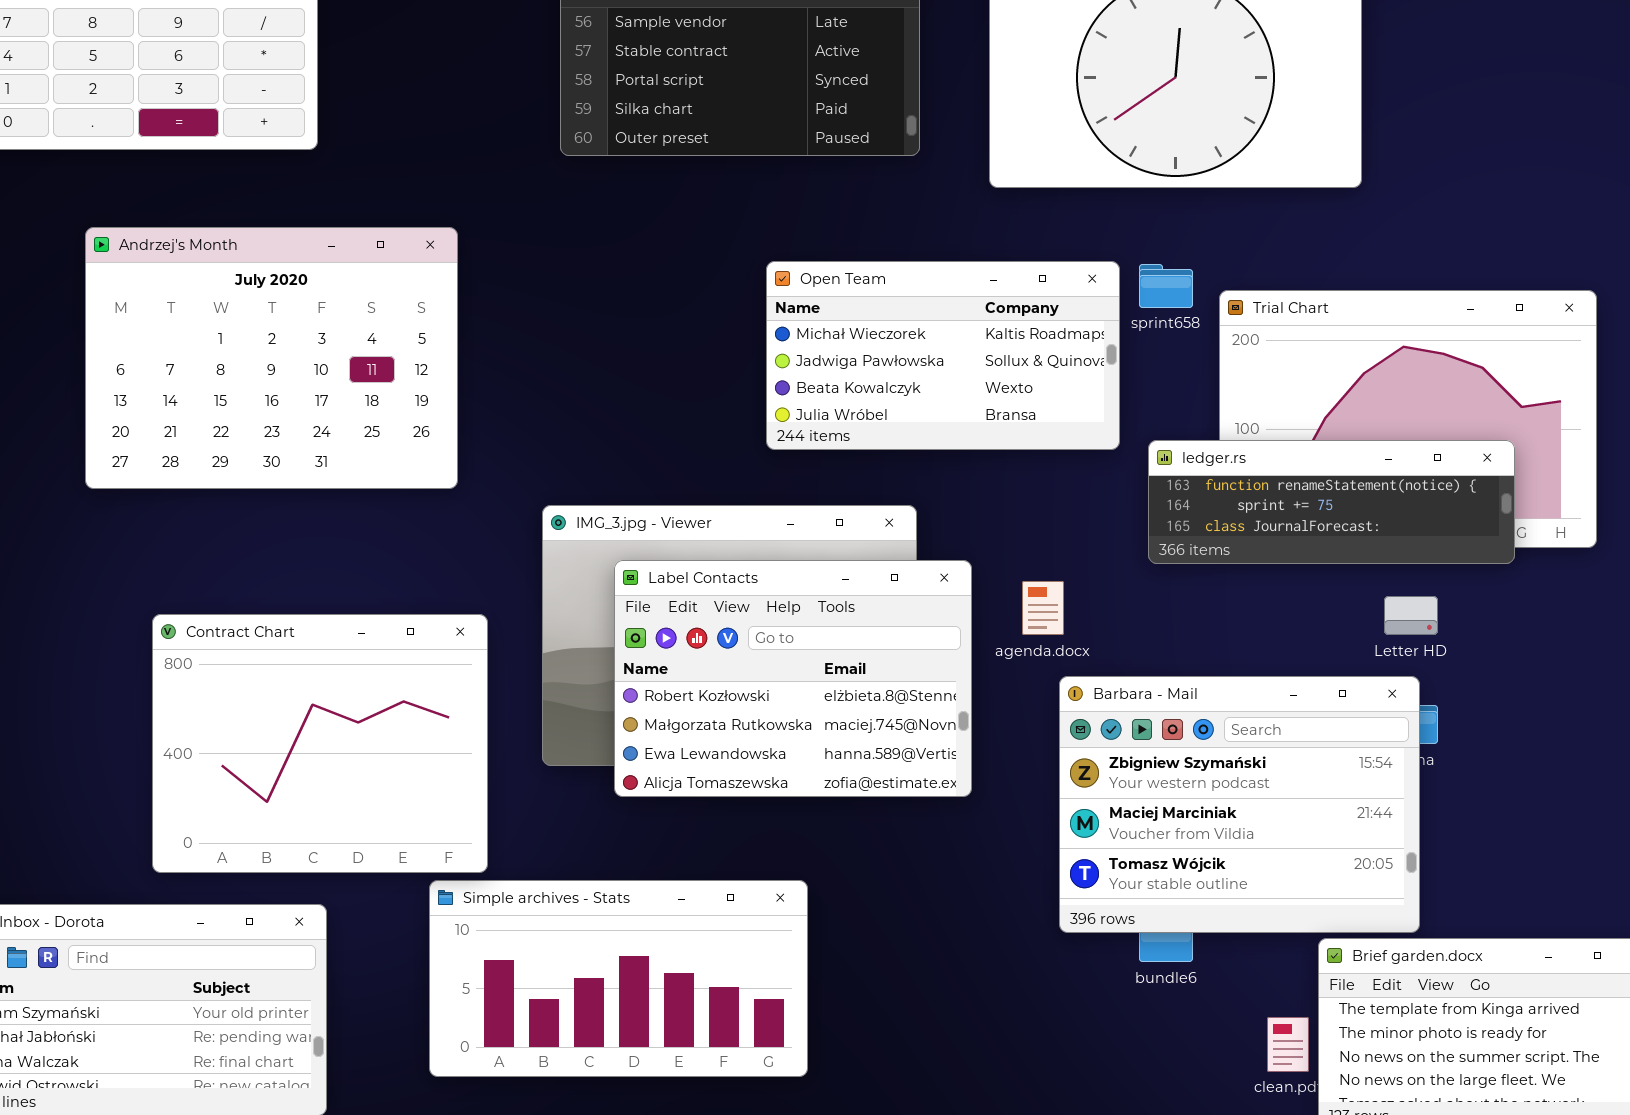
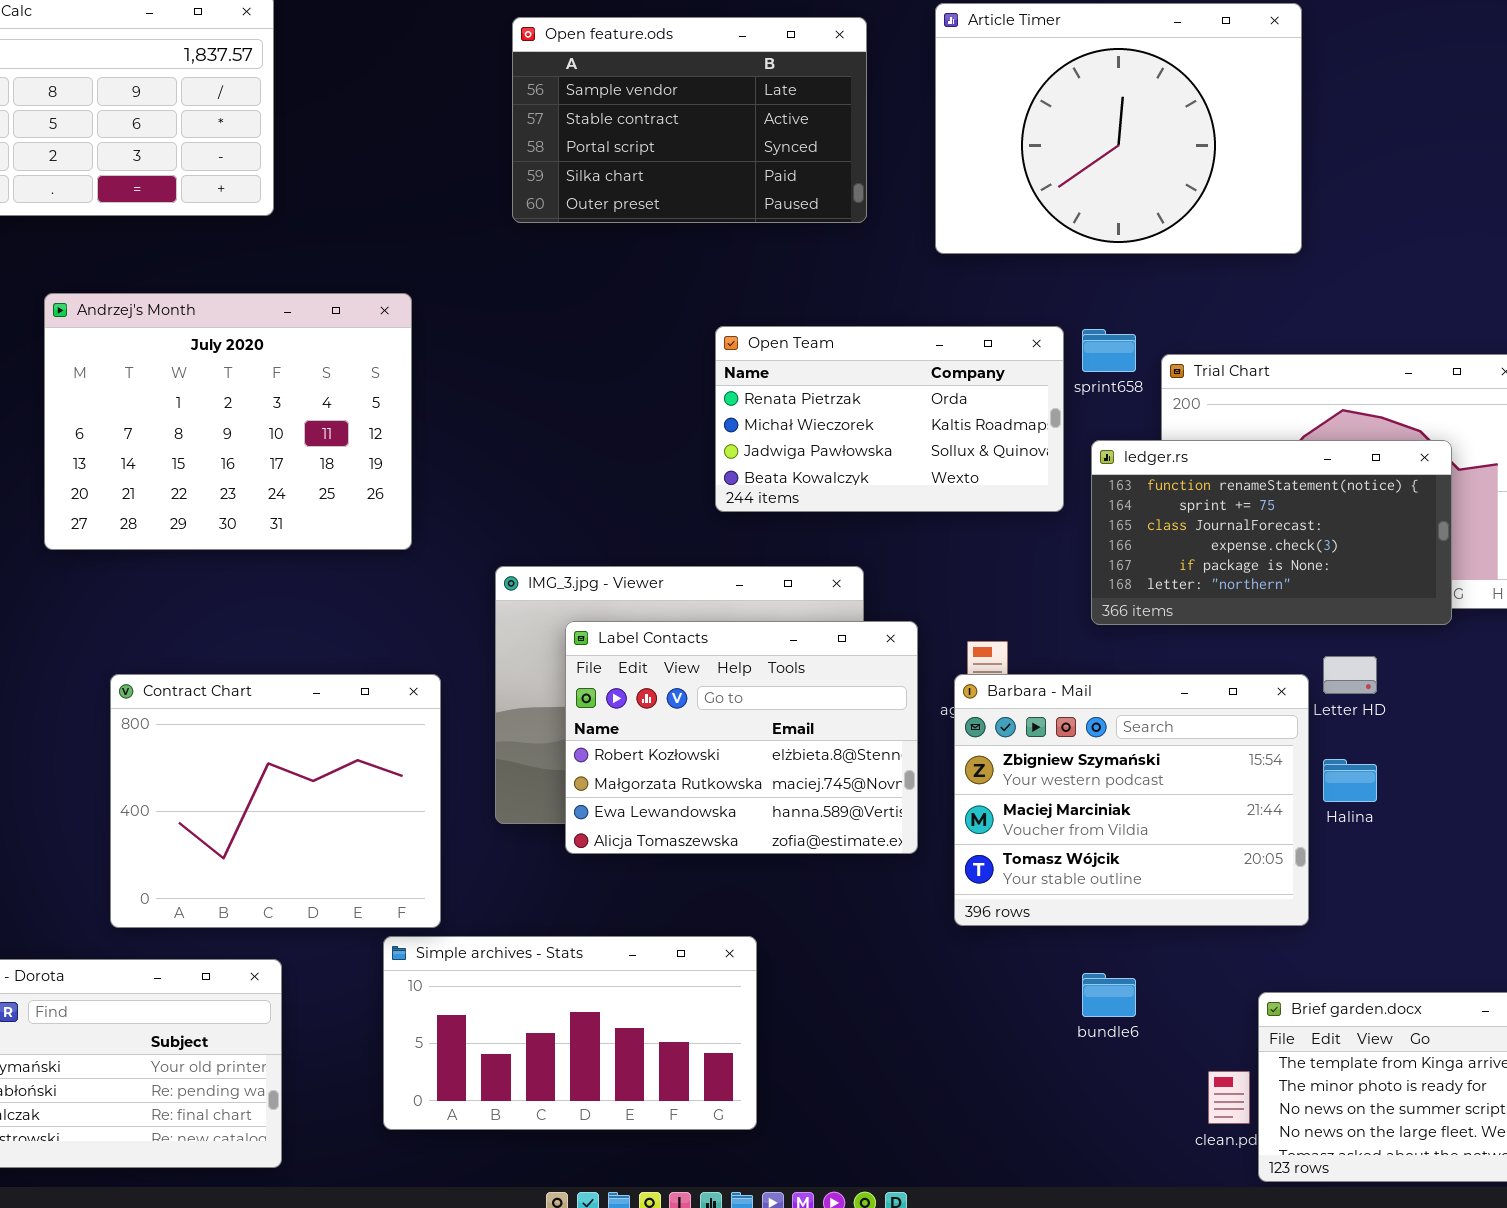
Open Team: [766,261,1120,450] -> [715,326,1064,512], scrolled up 1 row
ledger.rs: [1148,440,1515,564] -> [1091,440,1452,625], resized
Barbara - Mail: [1059,676,1420,933] -> [954,674,1309,926], moved

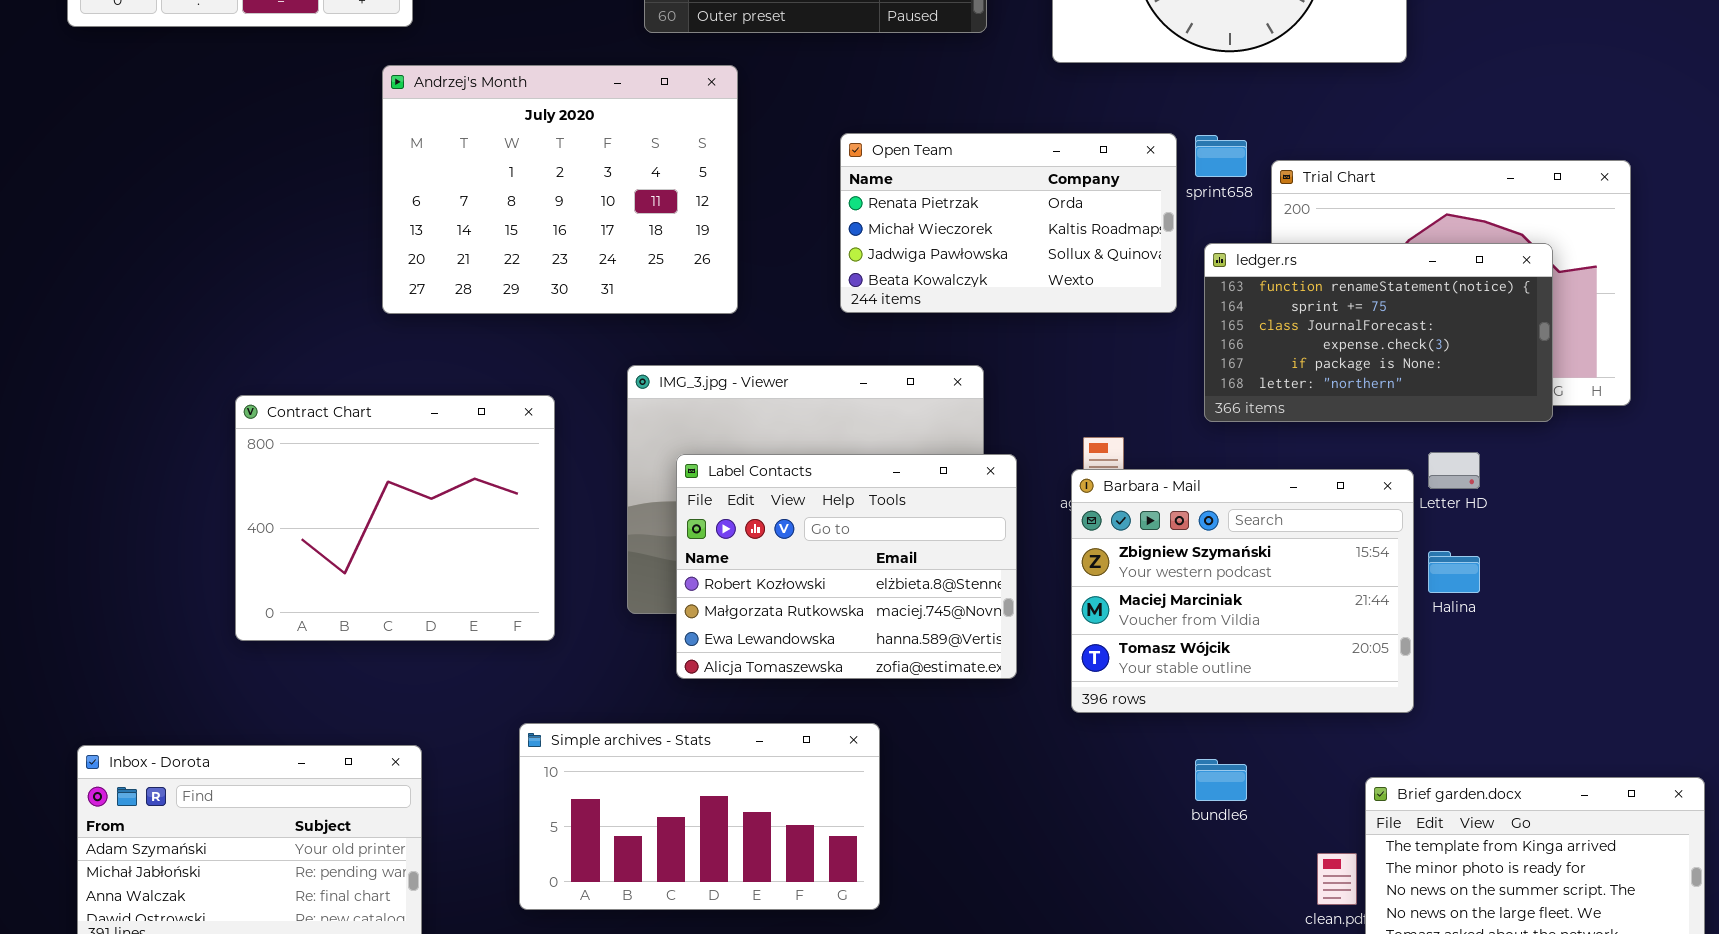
Andrzej's Month: [44,293,412,550] -> [382,65,738,314], moved
Label Contacts: [565,621,918,854] -> [676,454,1017,679], moved
Contract Chart: [110,674,441,928] -> [235,395,555,641], moved

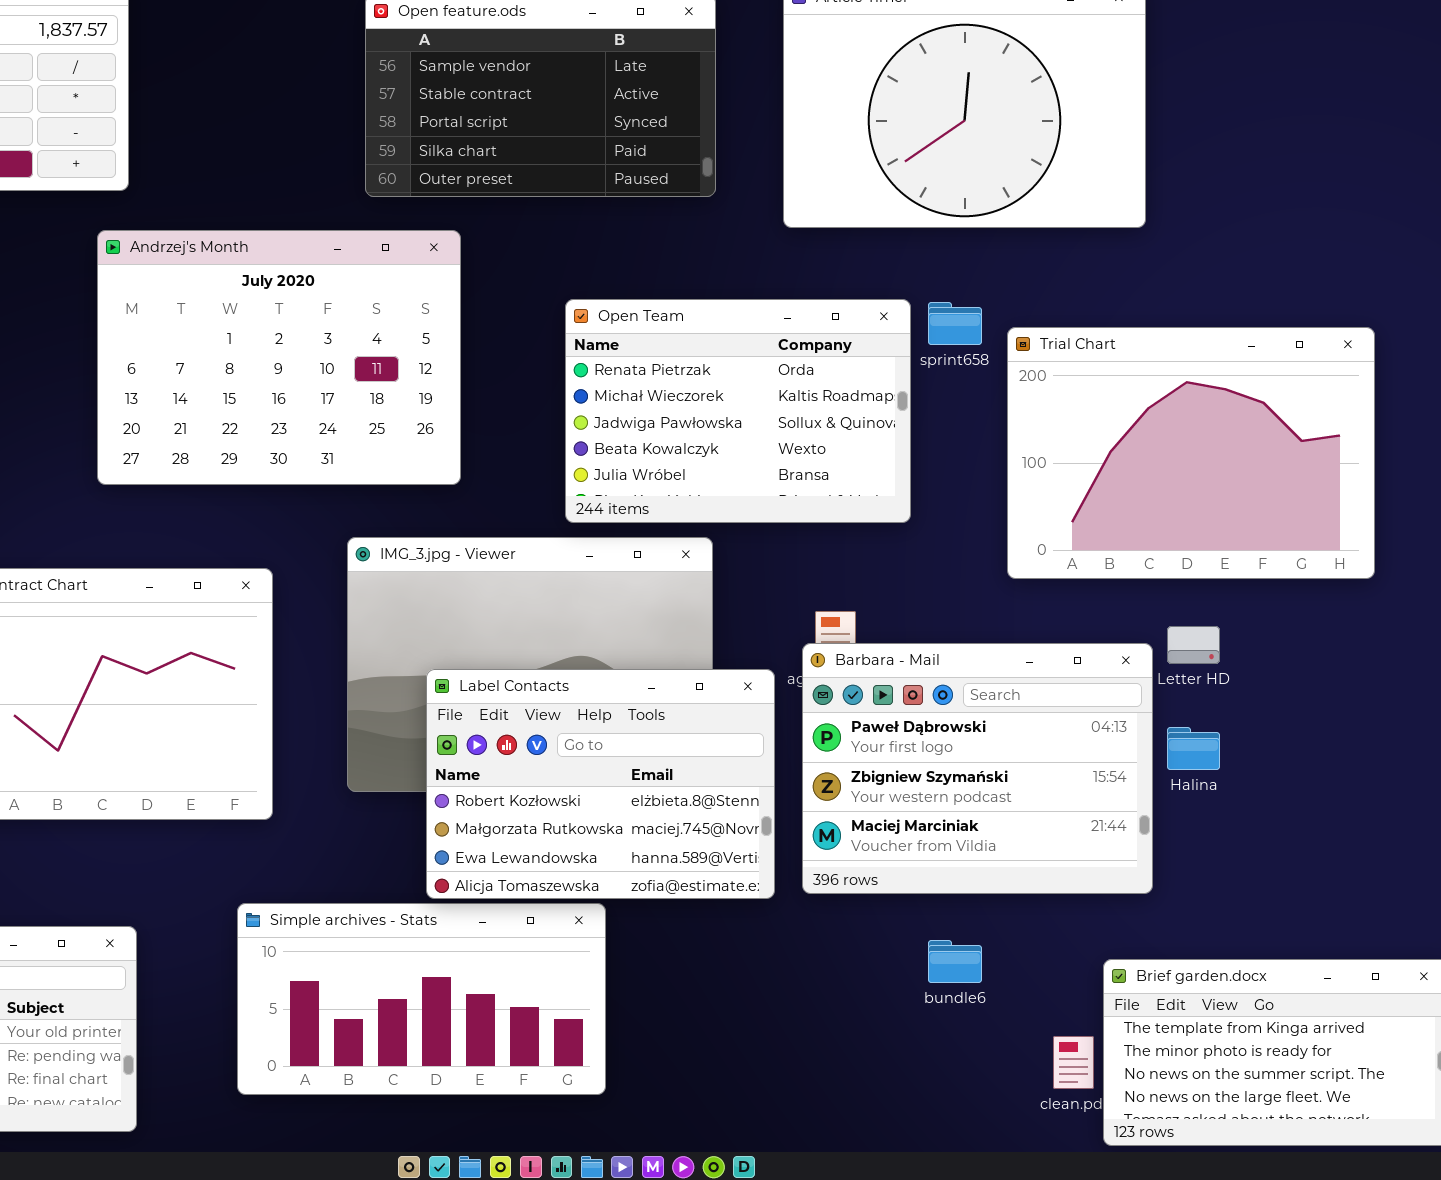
Open Team: [840,133,1177,313] -> [565,299,911,523], resized
ledger.rs: [1204,243,1553,422] -> none, closed
Label Contacts: [676,454,1017,679] -> [426,669,775,899], moved
Barbara - Mail: [1071,469,1414,713] -> [802,643,1153,894], scrolled up 1 row

